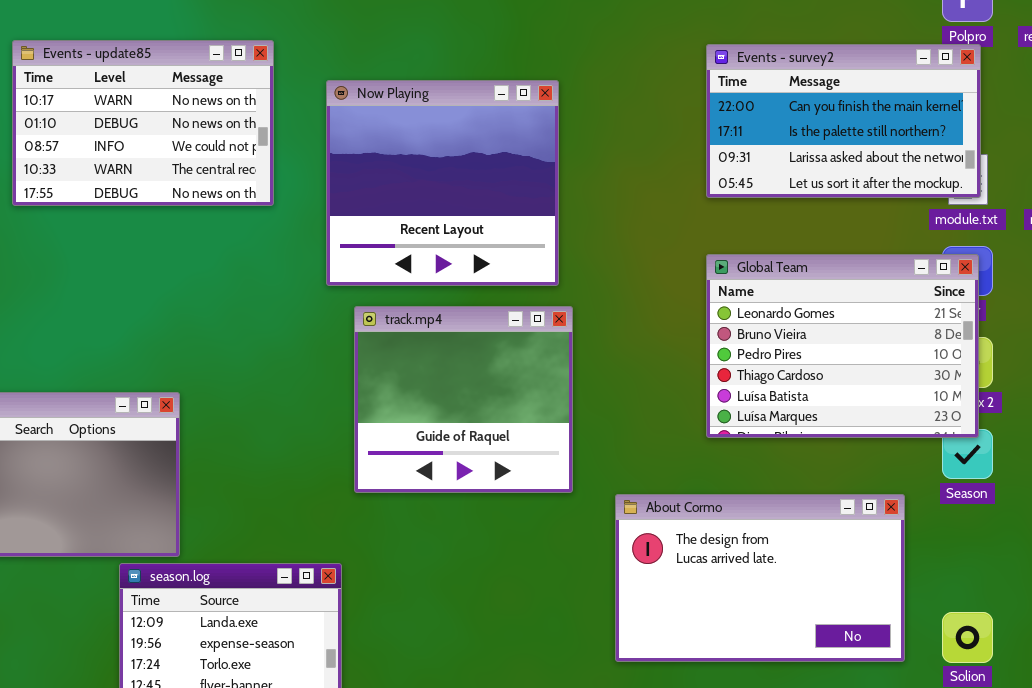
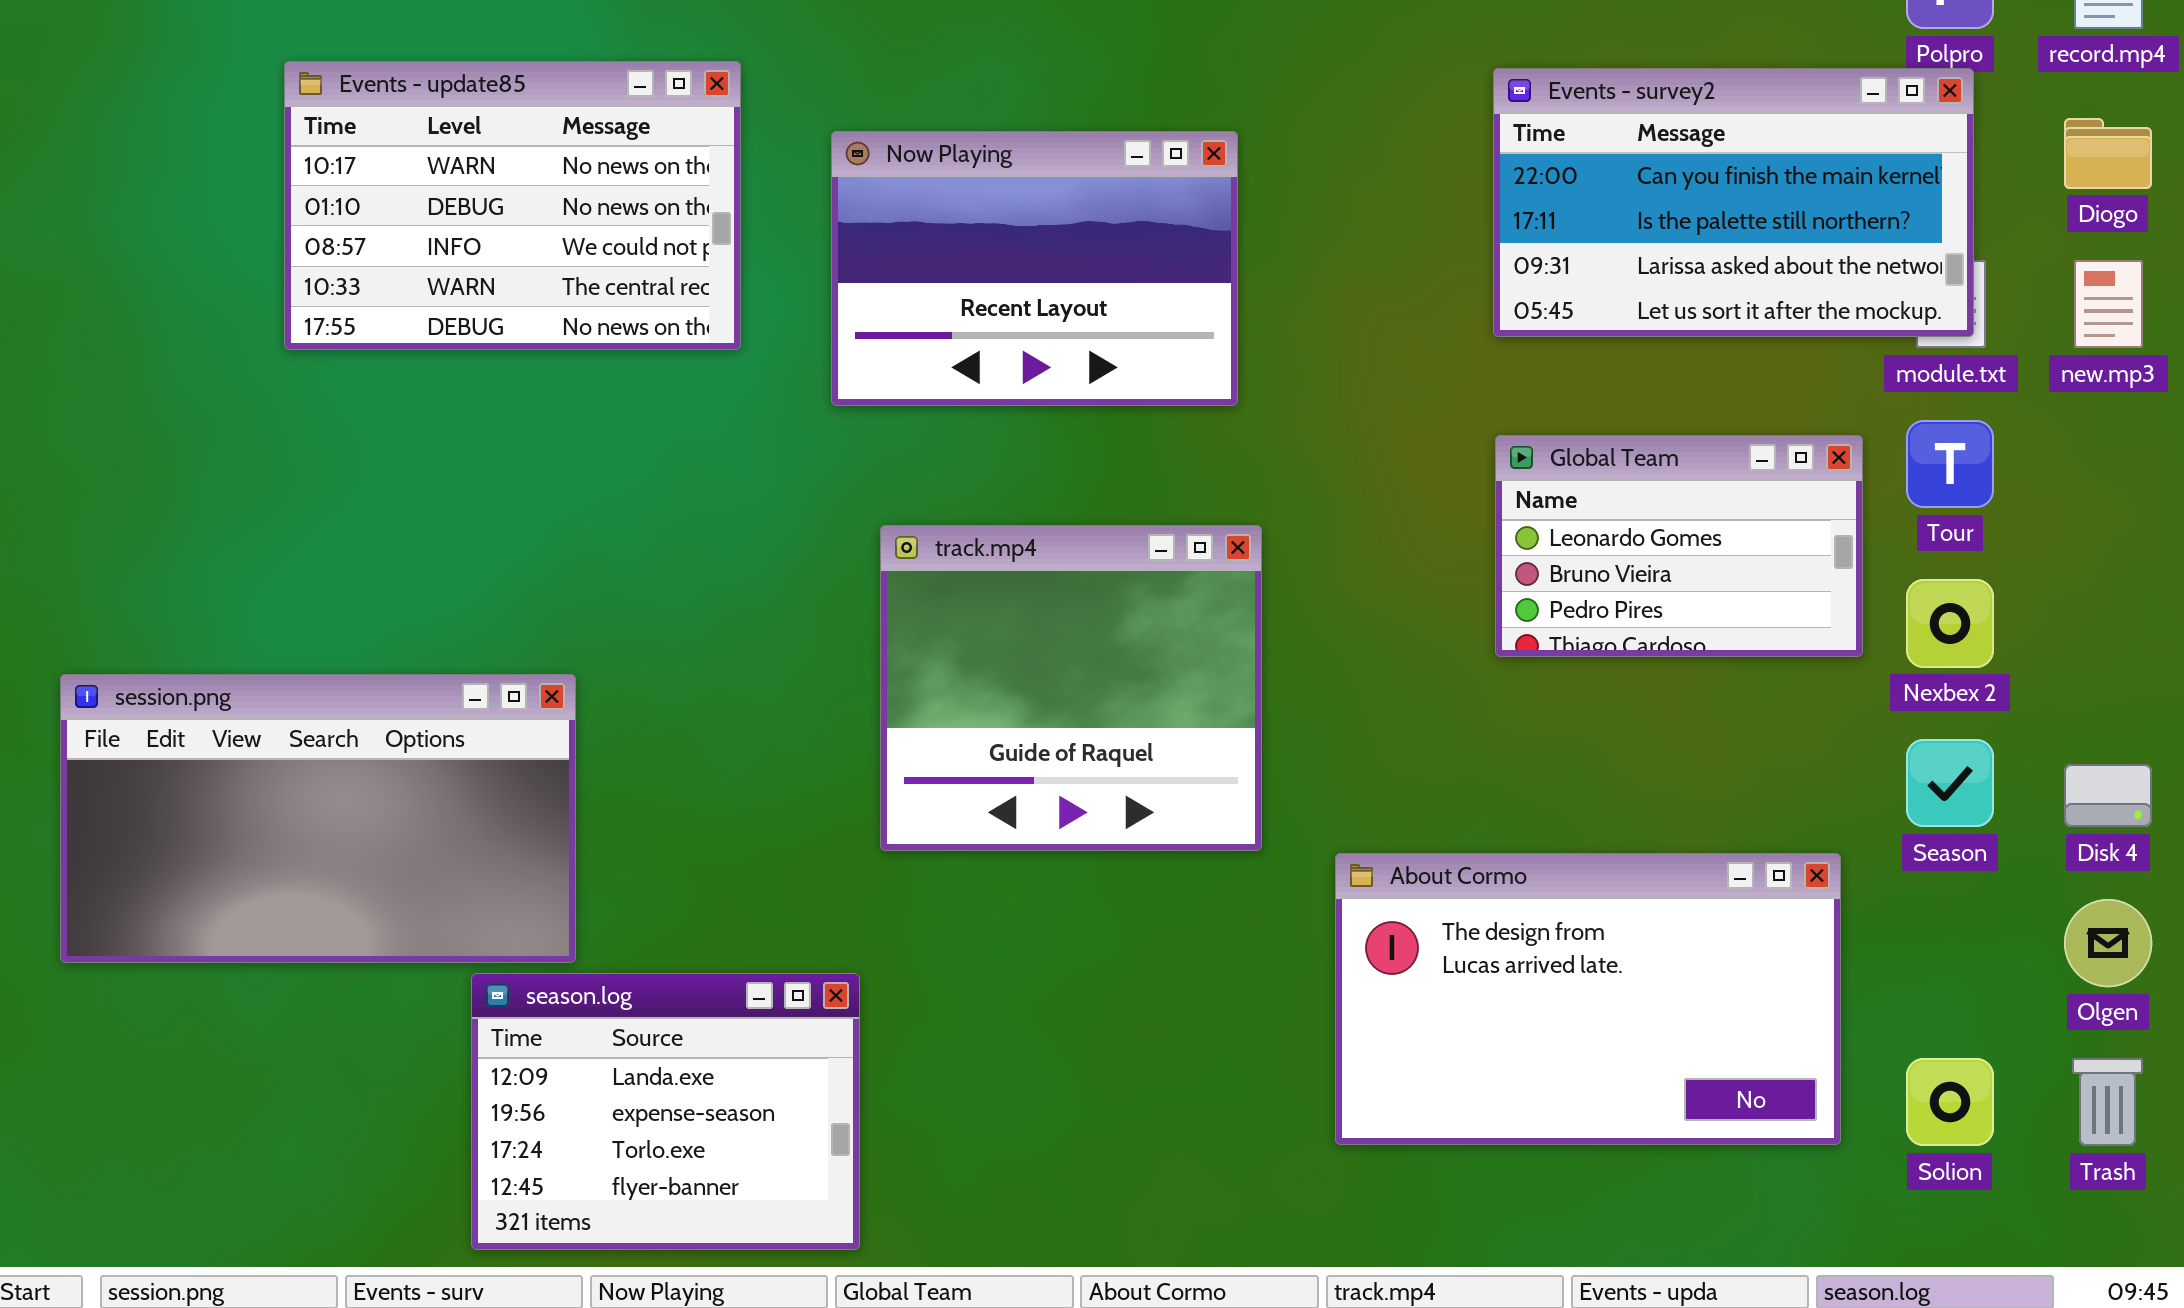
Now Playing: [326,80,559,286] -> [831,131,1238,406], resized
Global Team: [706,254,979,438] -> [1495,435,1863,657], resized

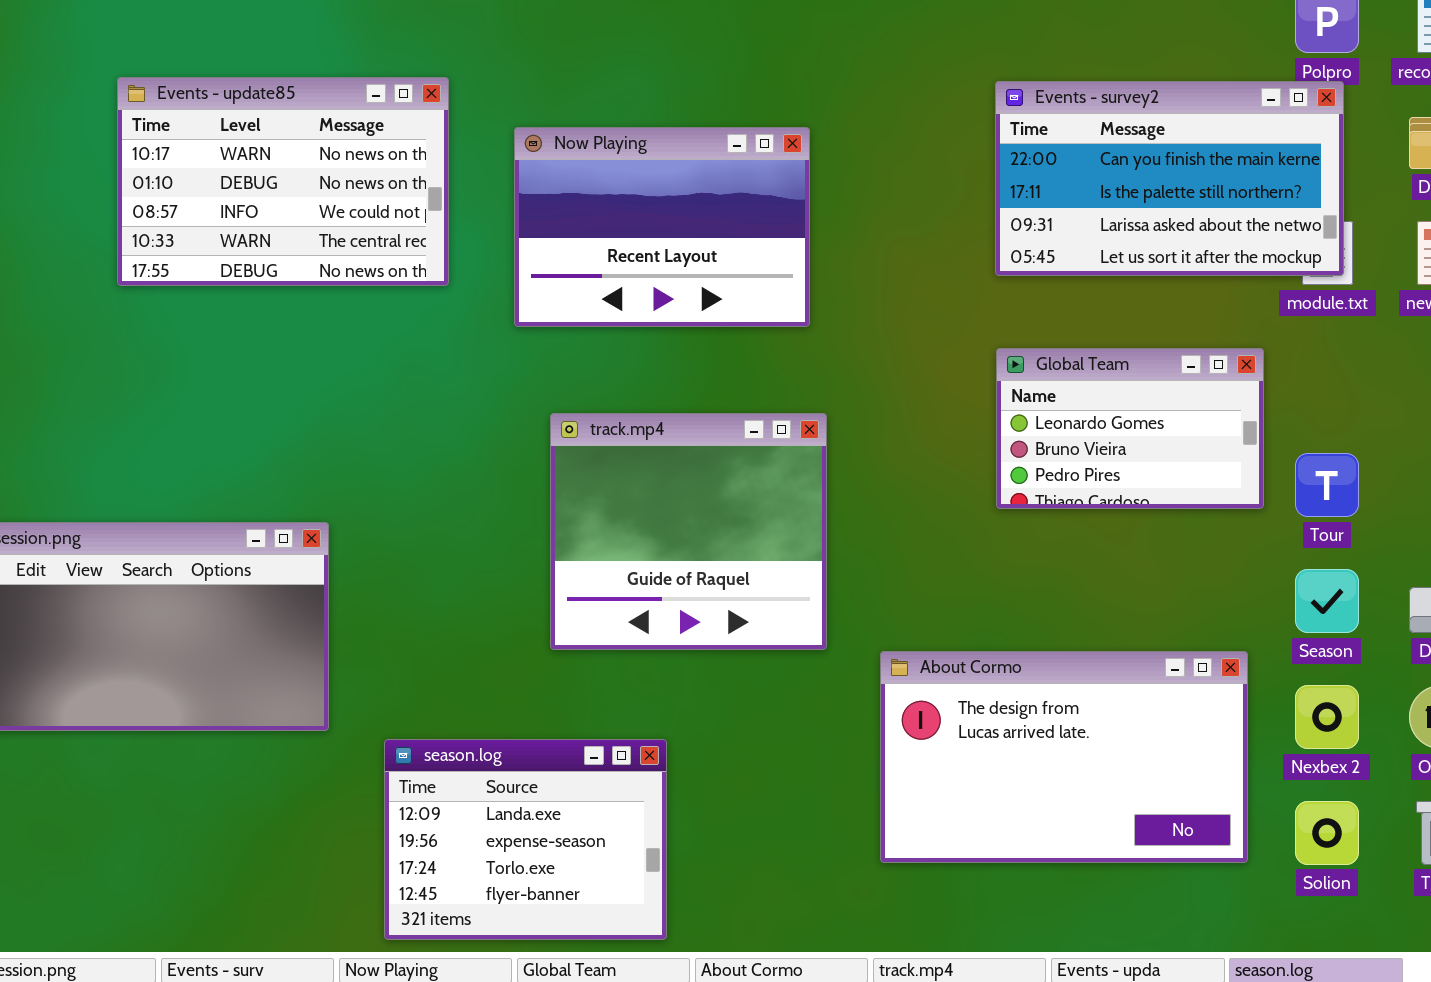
Tour: [1906,420,1994,508] -> [1295,453,1359,517], moved
Nexbex 2: [1906,579,1994,668] -> [1295,685,1359,749], moved
season.log: [471,973,860,1250] -> [384,739,667,940], moved

